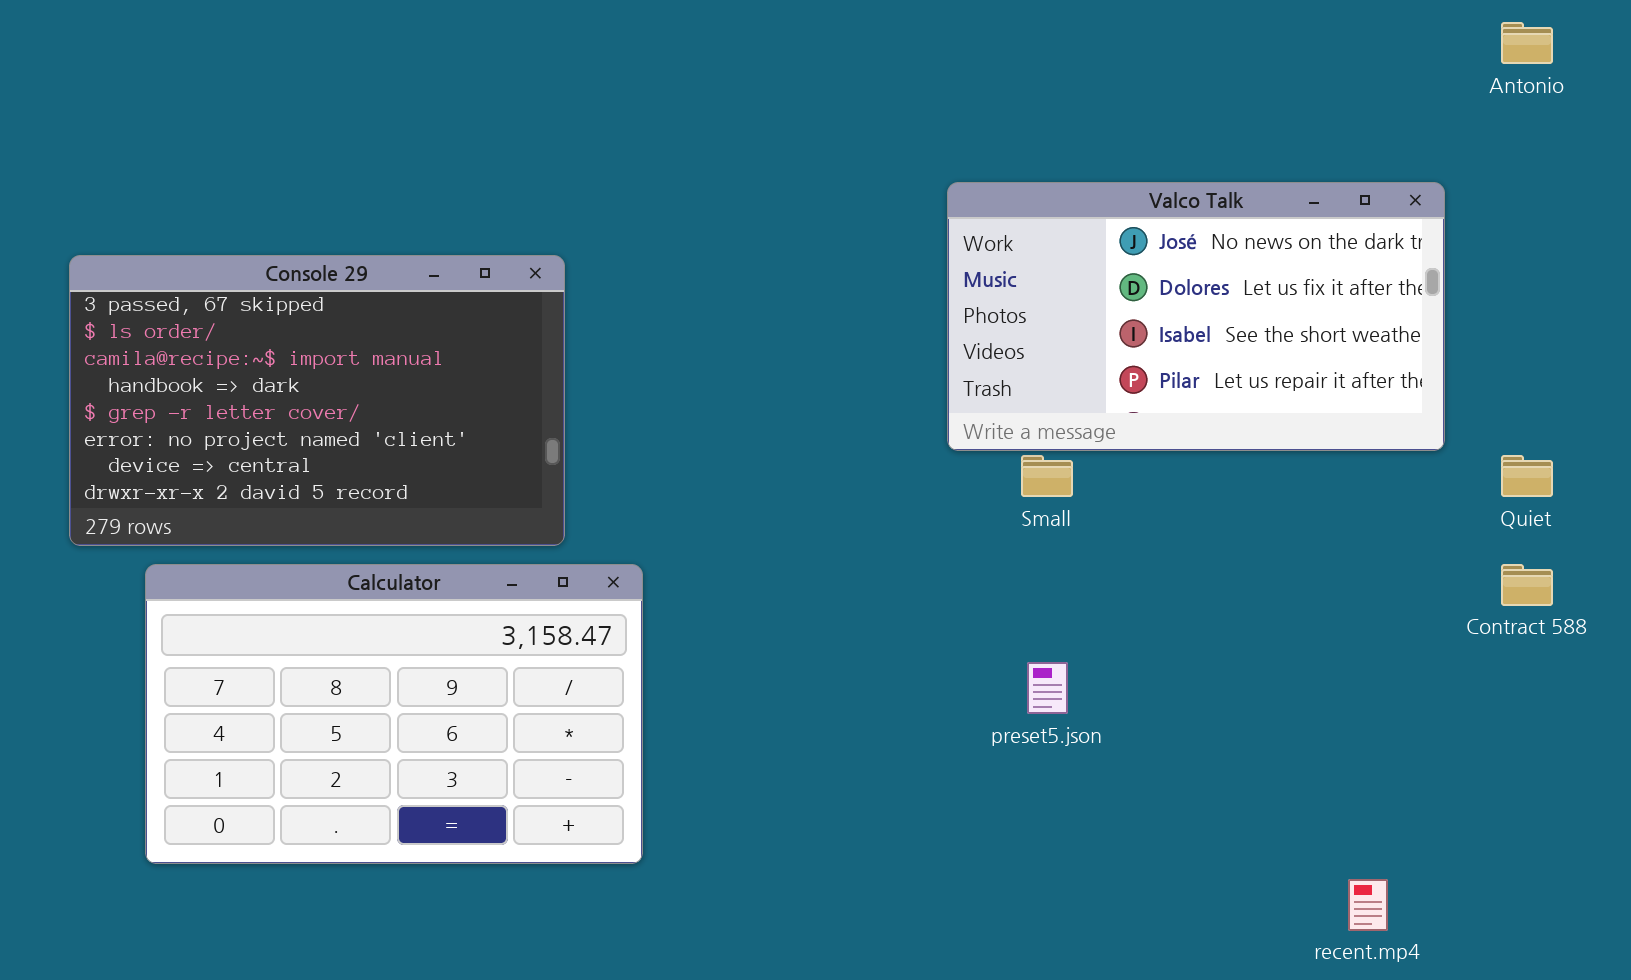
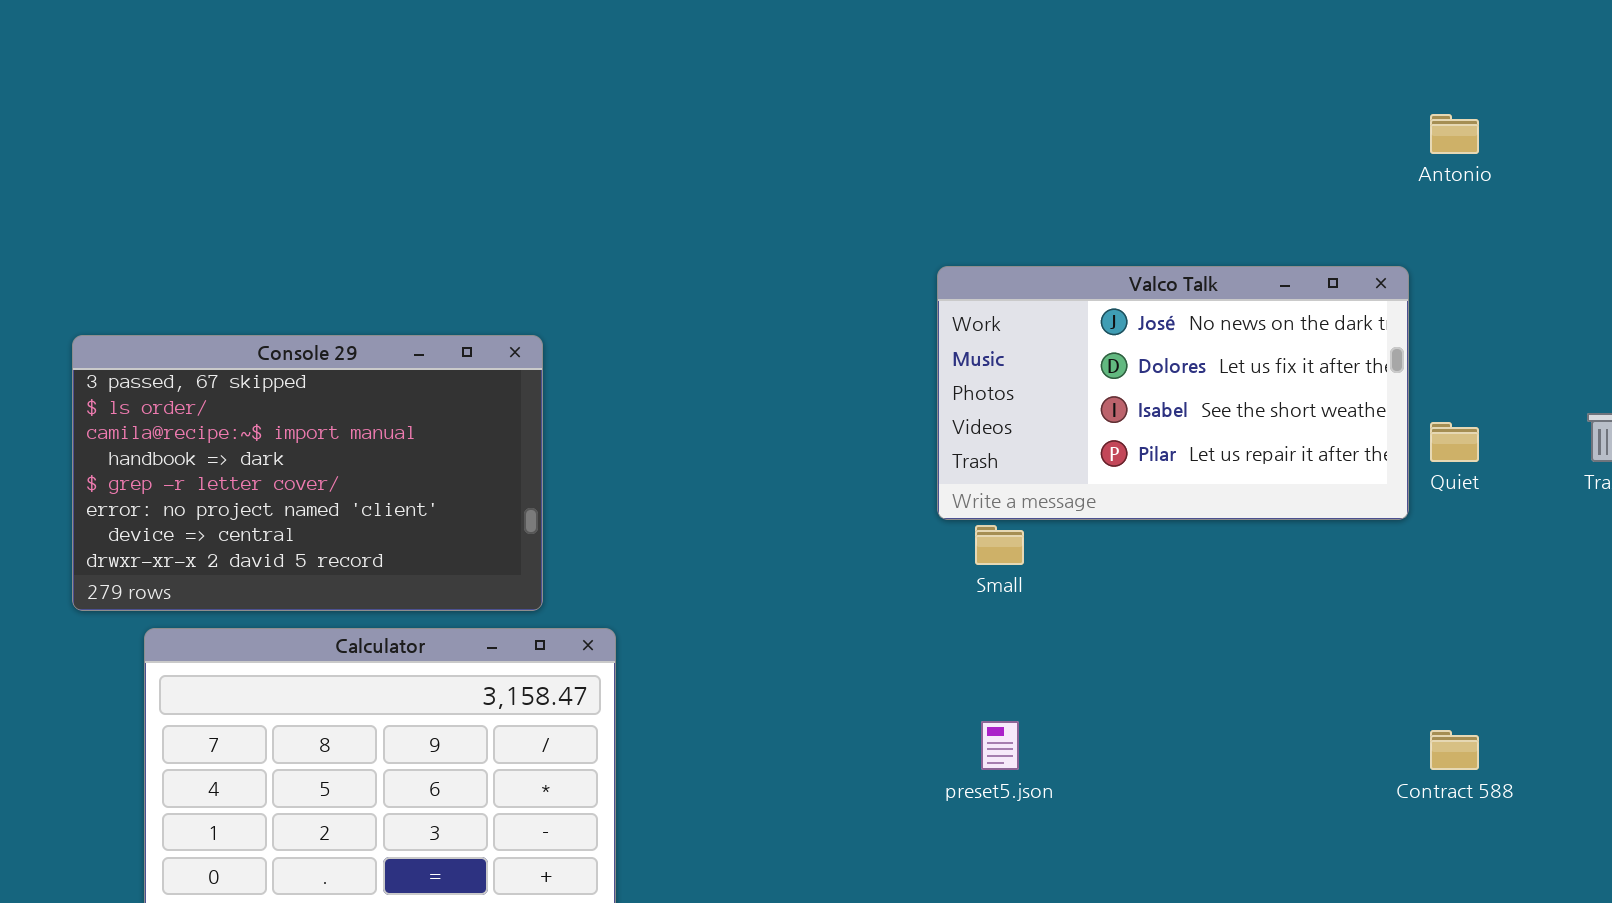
Valco Talk: [947,182,1445,451] -> [937,266,1409,520], moved
Quiet: [1501,455,1553,497] -> [1430,422,1479,462], moved
Contract 588: [1501,564,1553,606] -> [1430,730,1479,770], moved

